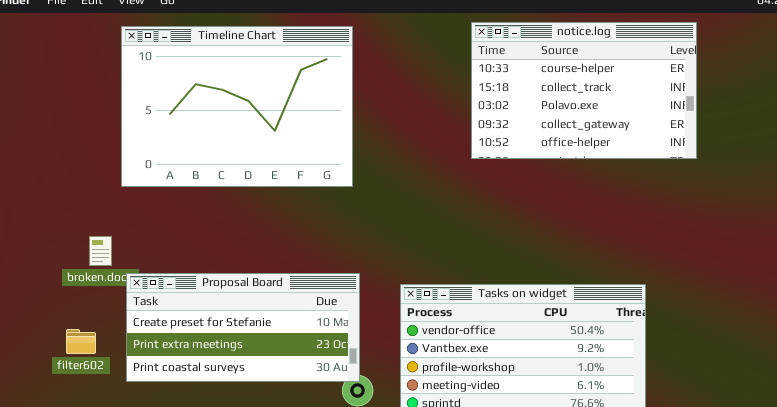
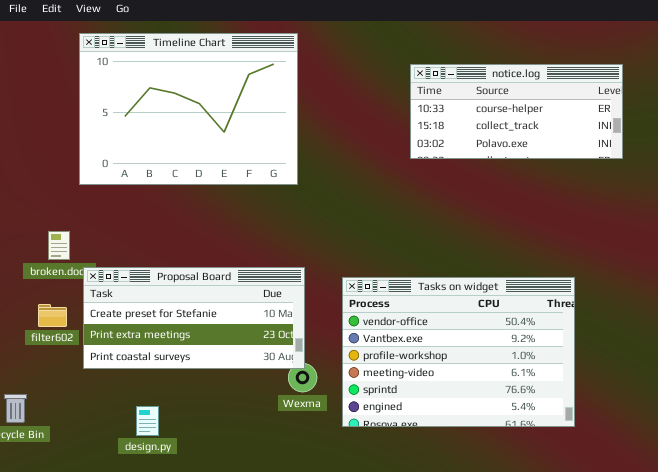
notice.log: [471,22,697,159] -> [410,64,623,159], resized
filter602: [66,329,96,354] -> [38,304,67,327], moved

